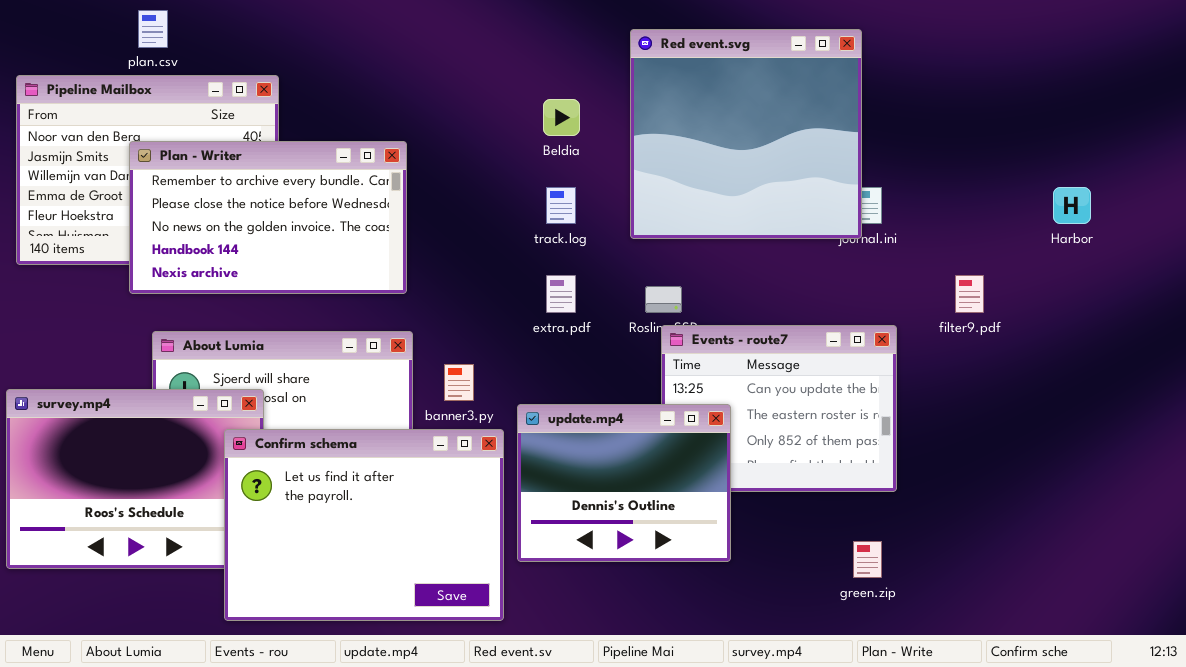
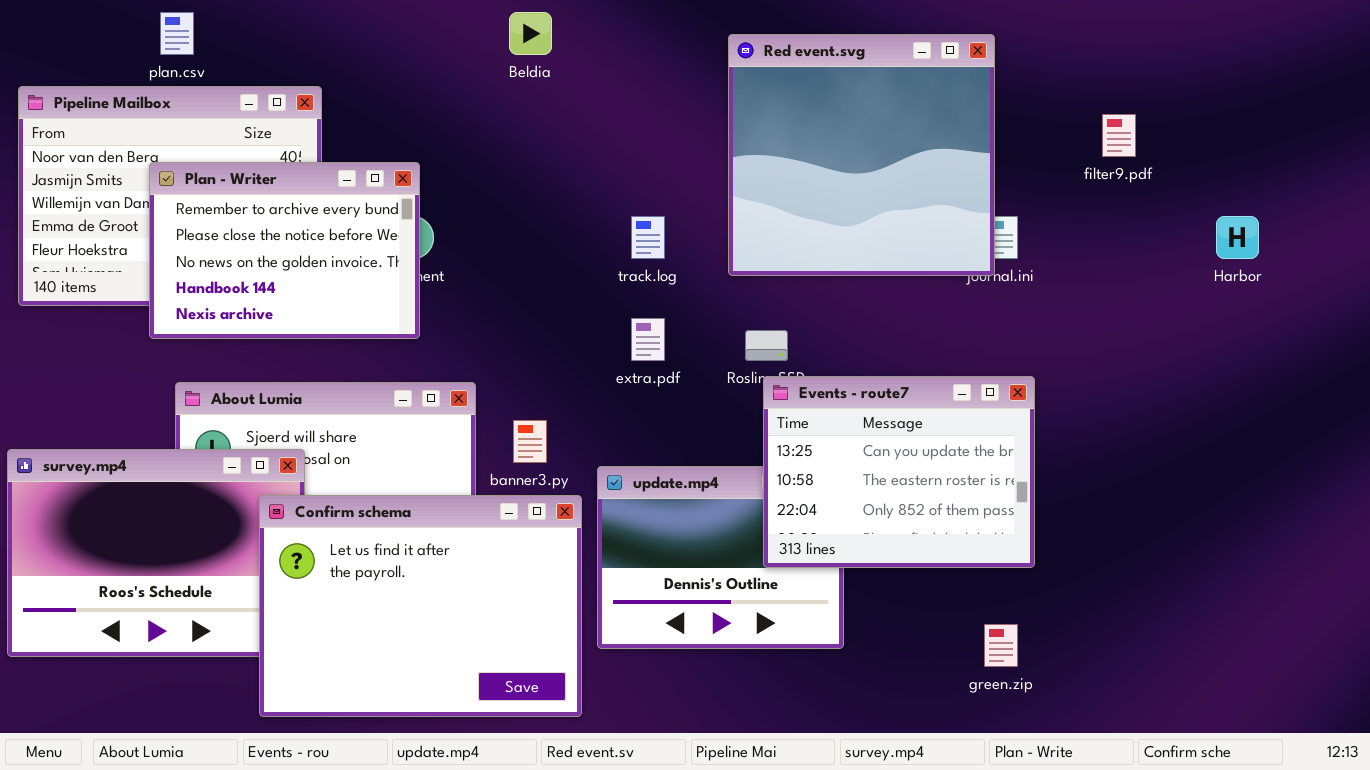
Beldia: [543,99,580,136] -> [509,12,552,55], moved
Plan - Writer: [129,141,407,294] -> [149,162,420,339], resized
filter9.pdf: [955,275,984,313] -> [1102,114,1136,157], moved
Events - route7: [661,325,897,492] -> [763,376,1035,568], raised

